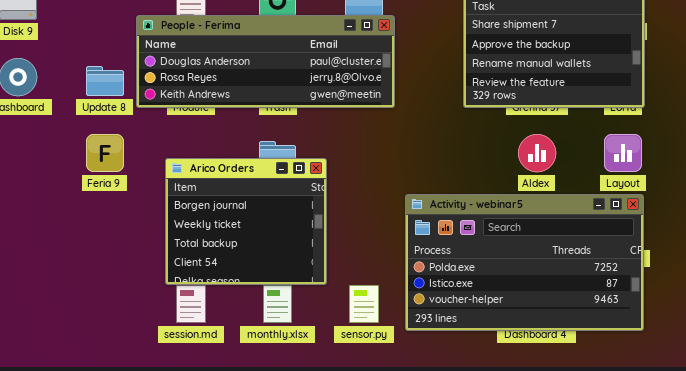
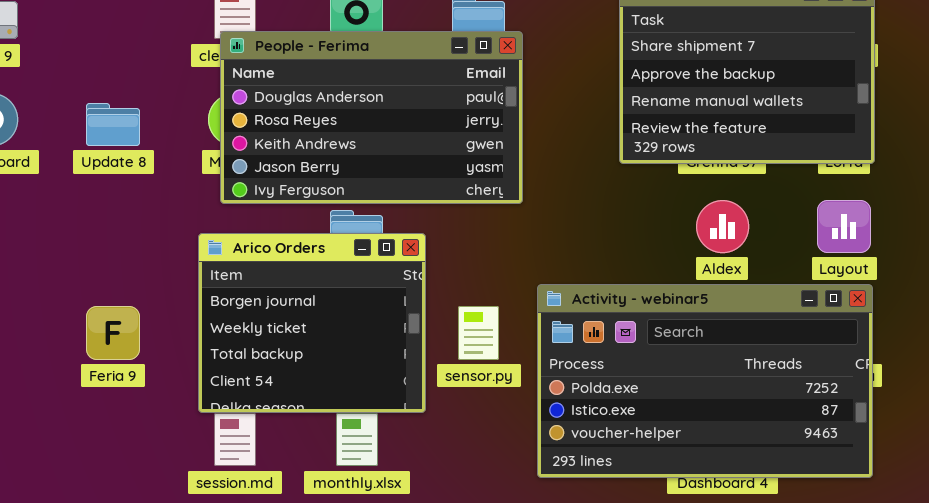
People - Ferima: [136,15,395,108] -> [220,31,523,204], resized
Feria 9: [86,134,124,172] -> [86,306,140,360], moved
sensor.py: [349,285,379,323] -> [458,306,499,360], moved

